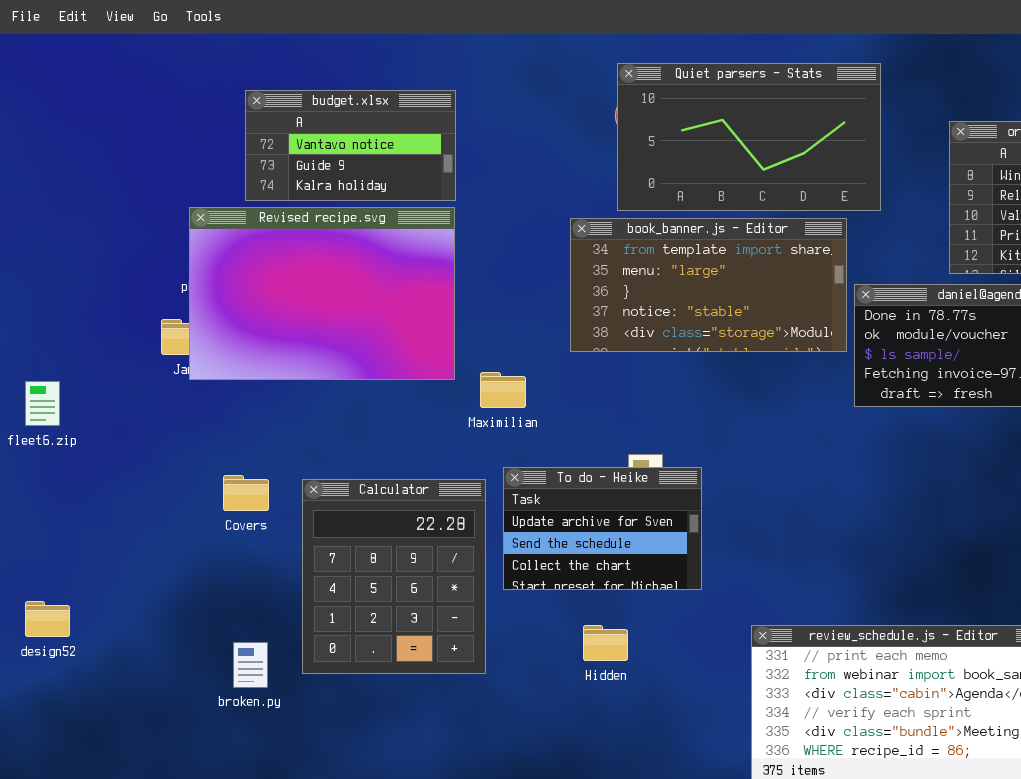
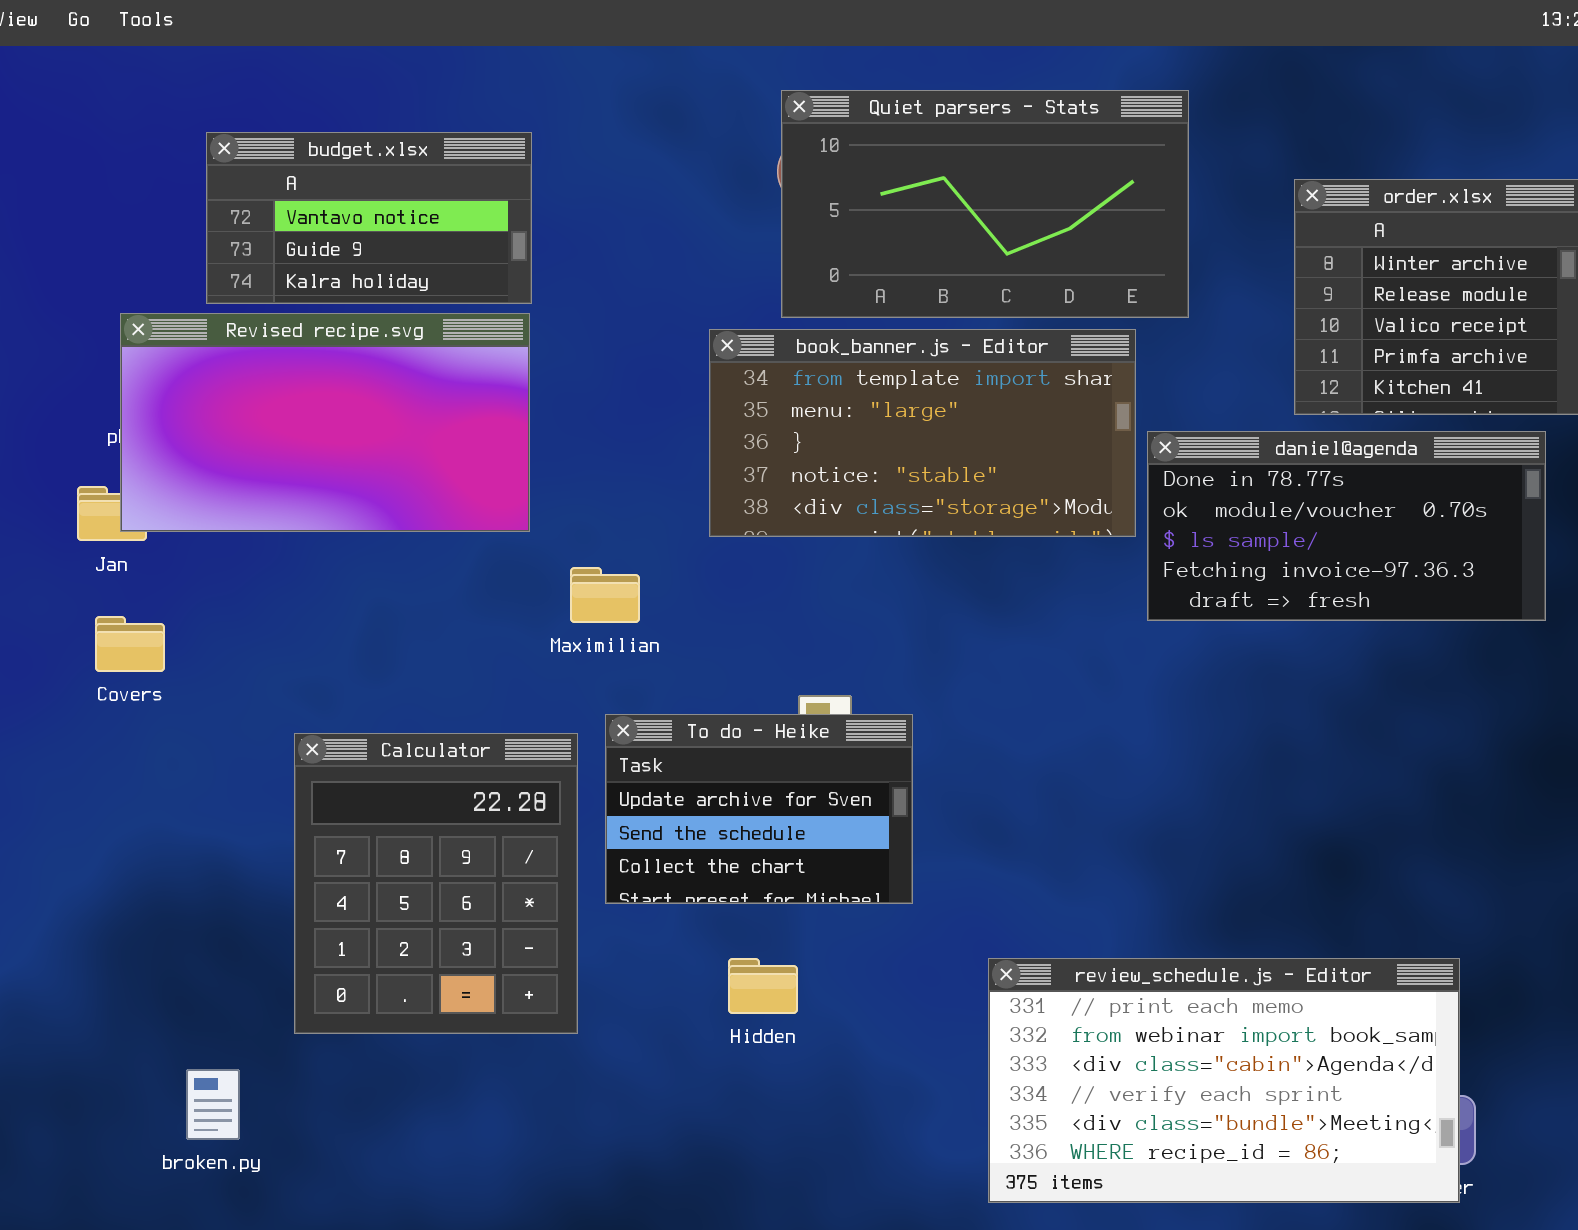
Revised recipe.svg: [189,207,455,380] -> [120,313,530,532], resized
Covers: [223,475,269,511] -> [95,616,165,672], moved
broken.py: [233,642,268,688] -> [186,1069,240,1140], moved

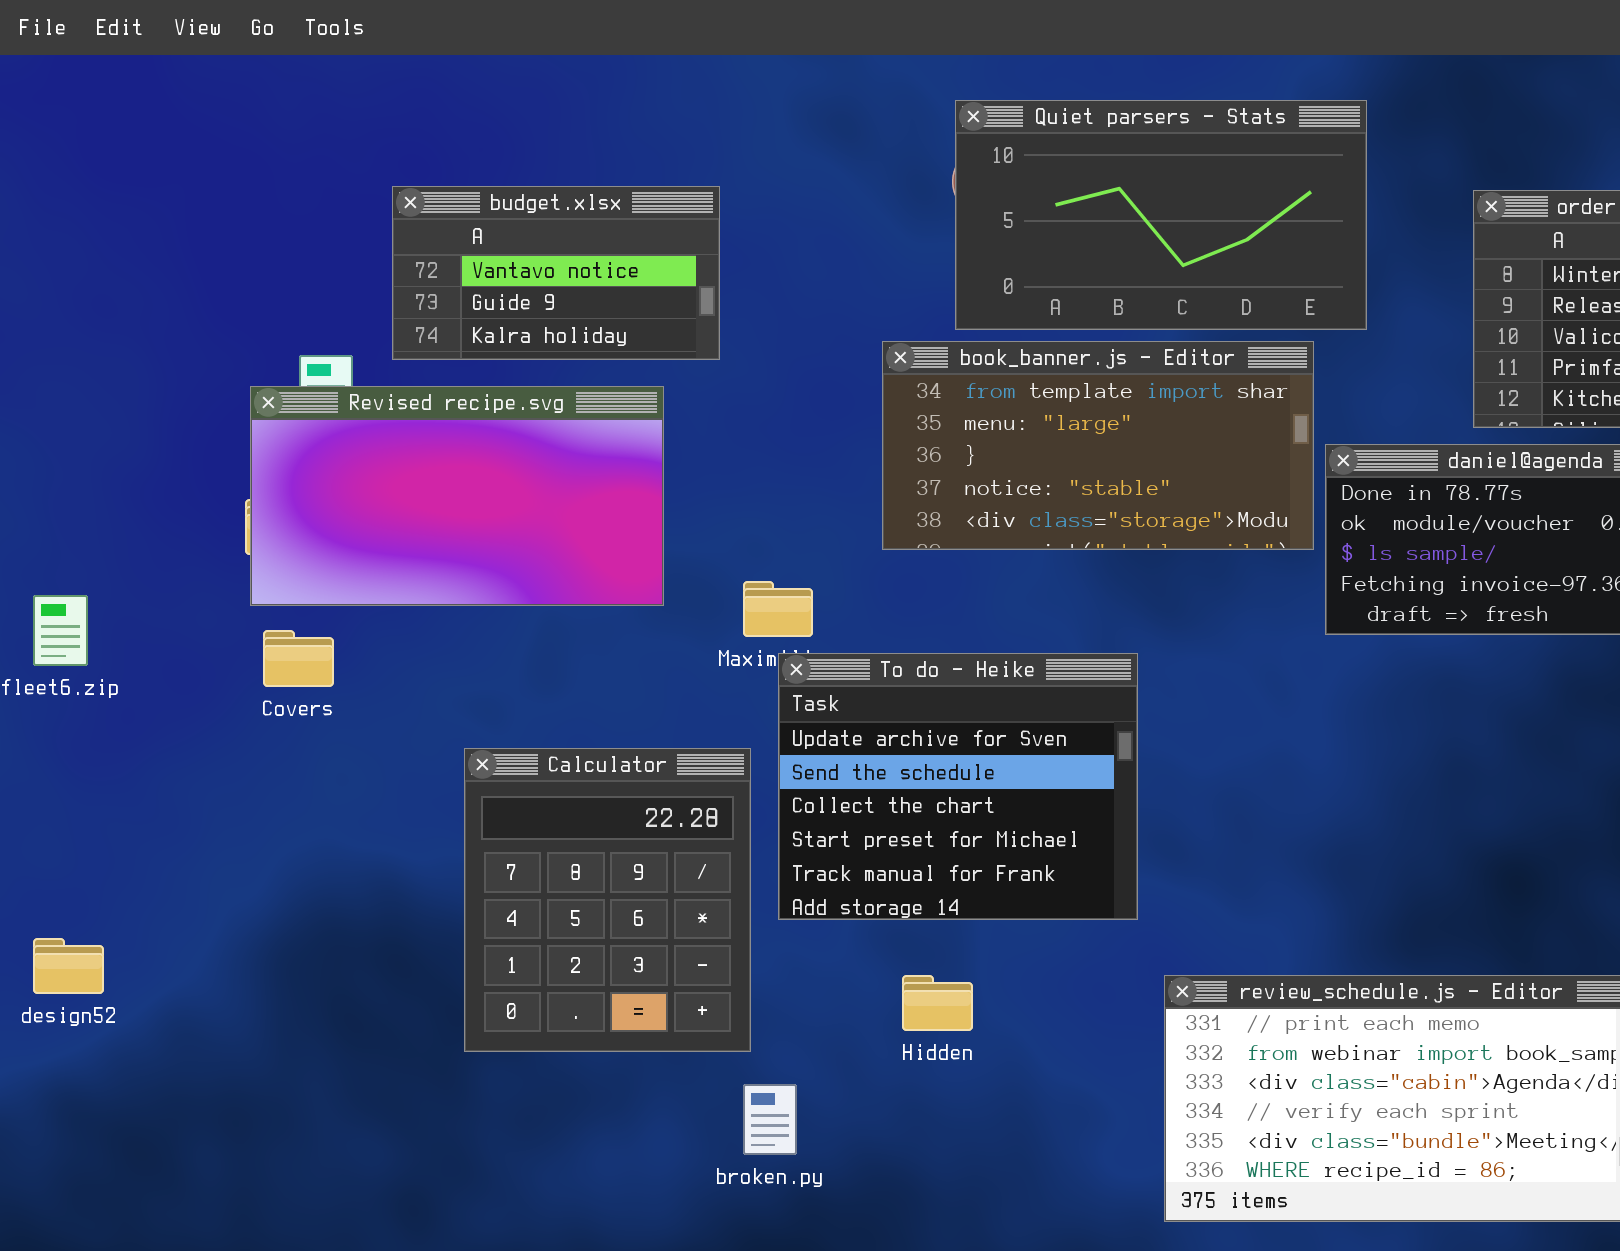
budget.xlsx: [206,132,532,304] -> [392,186,720,360], moved
Revised recipe.svg: [120,313,530,532] -> [250,386,664,606], moved
To do - Heike: [605,714,913,904] -> [778,653,1138,920], resized
broken.py: [186,1069,240,1140] -> [743,1084,797,1155], moved

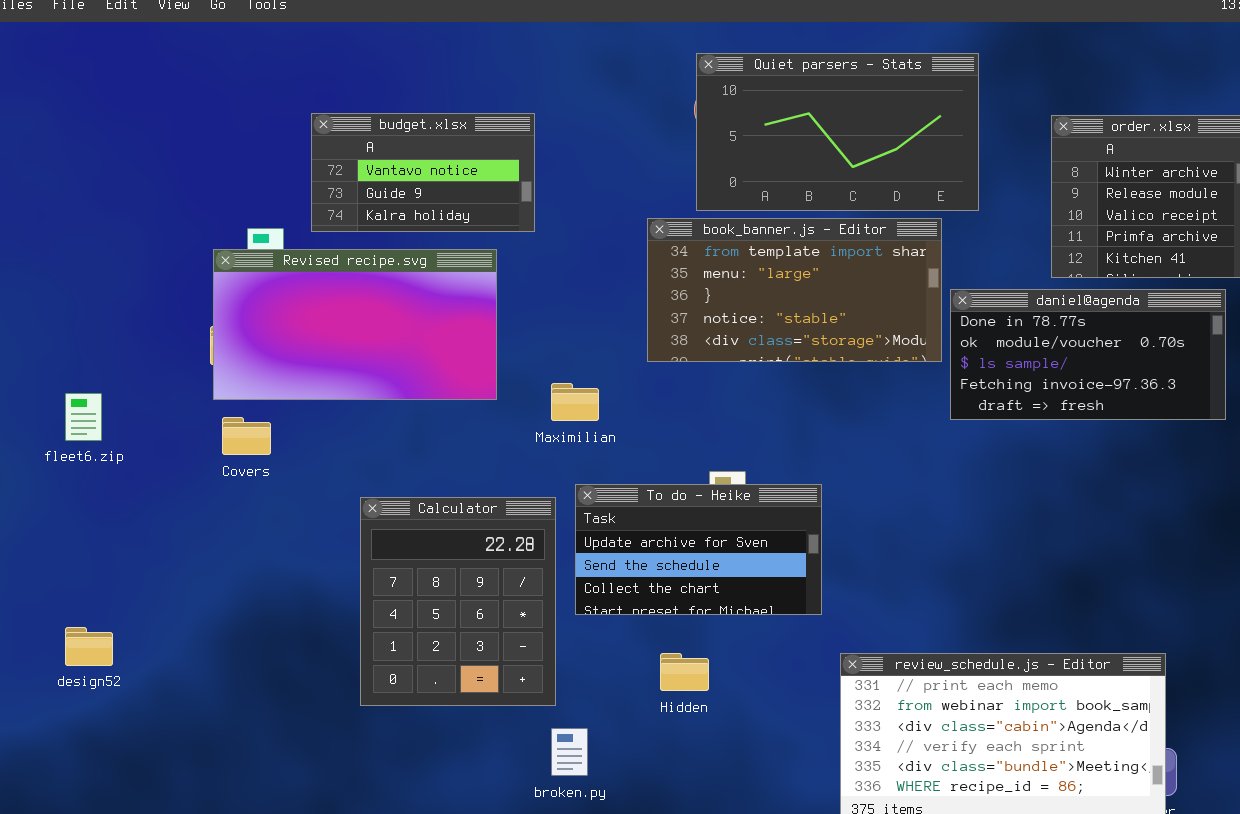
To do - Heike: [778,653,1138,920] -> [575,484,822,615], resized

